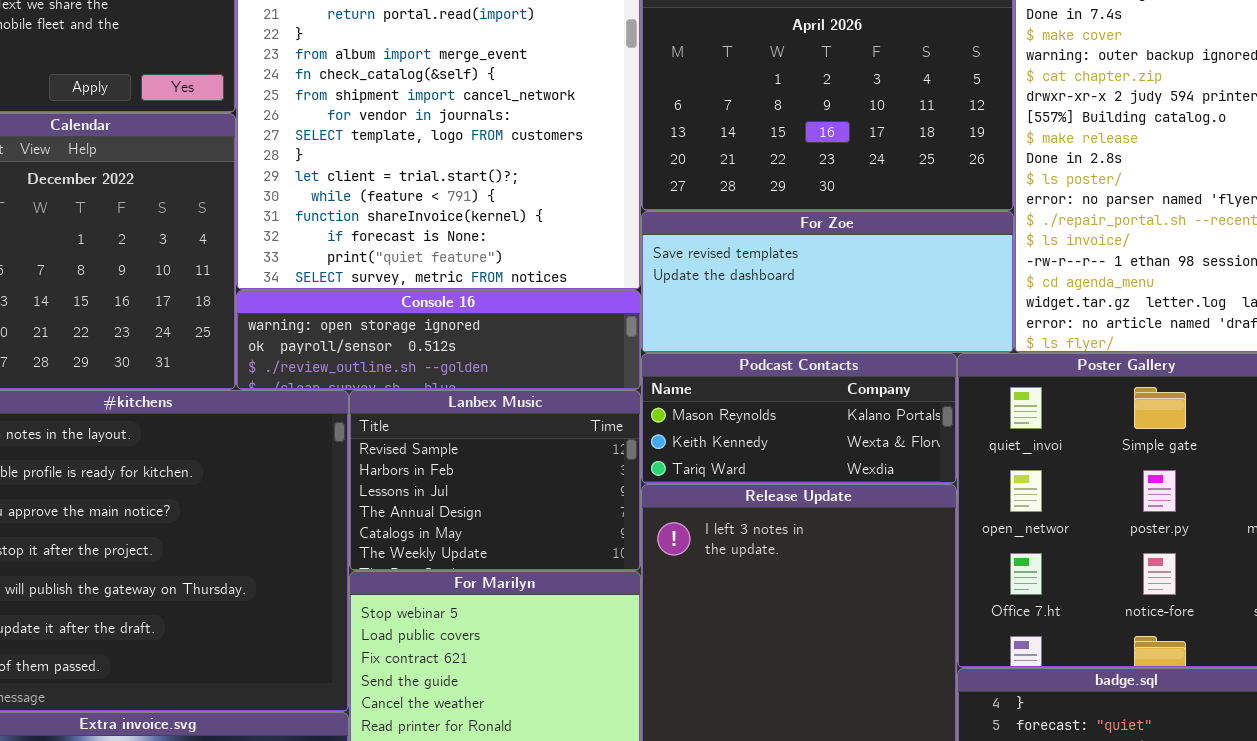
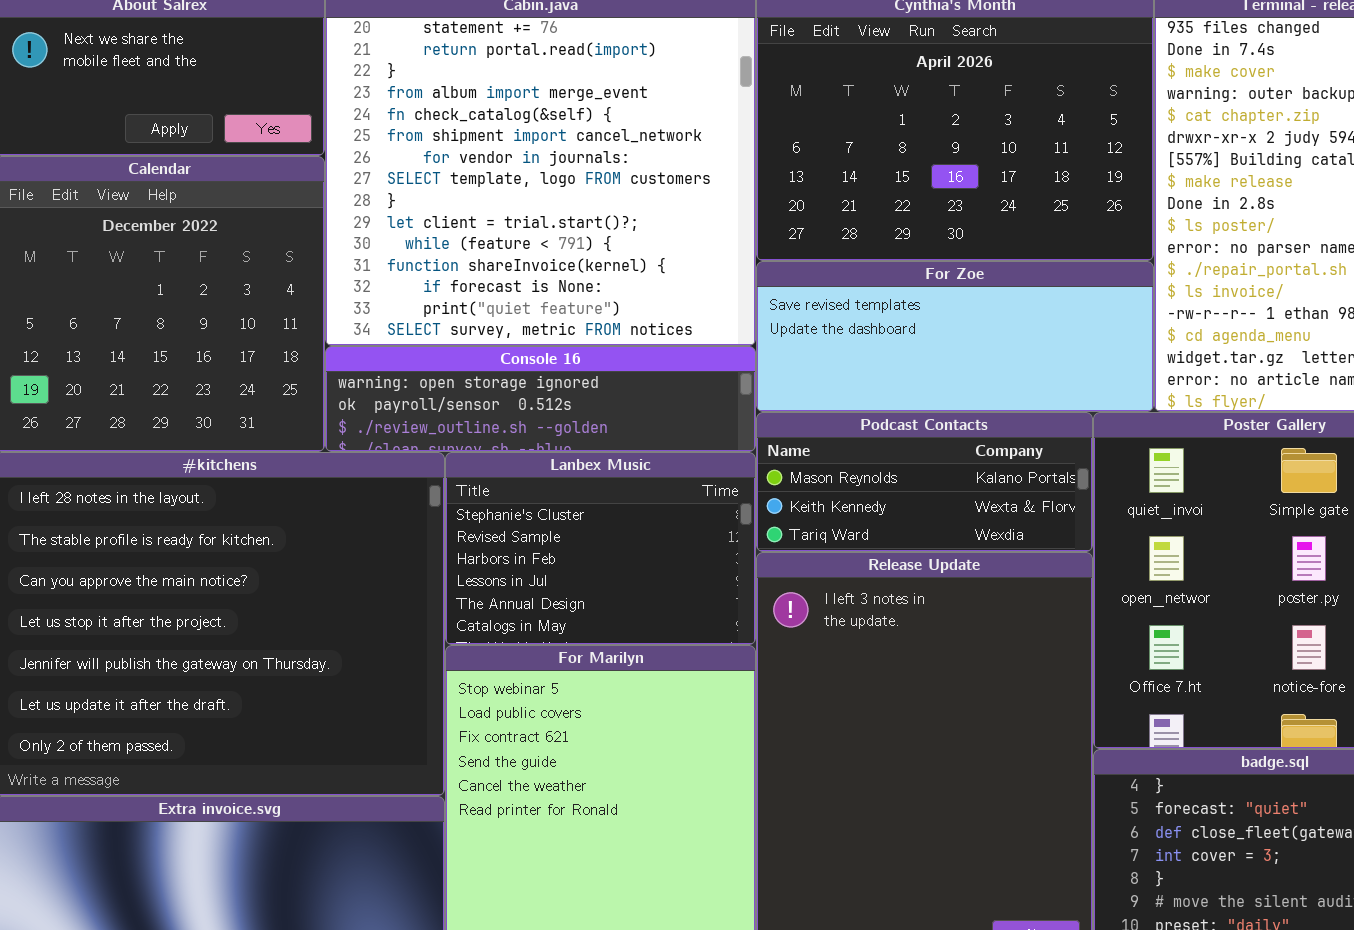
Lanbex Music: [349,390,641,571] -> [445,452,756,645], scrolled up 1 row

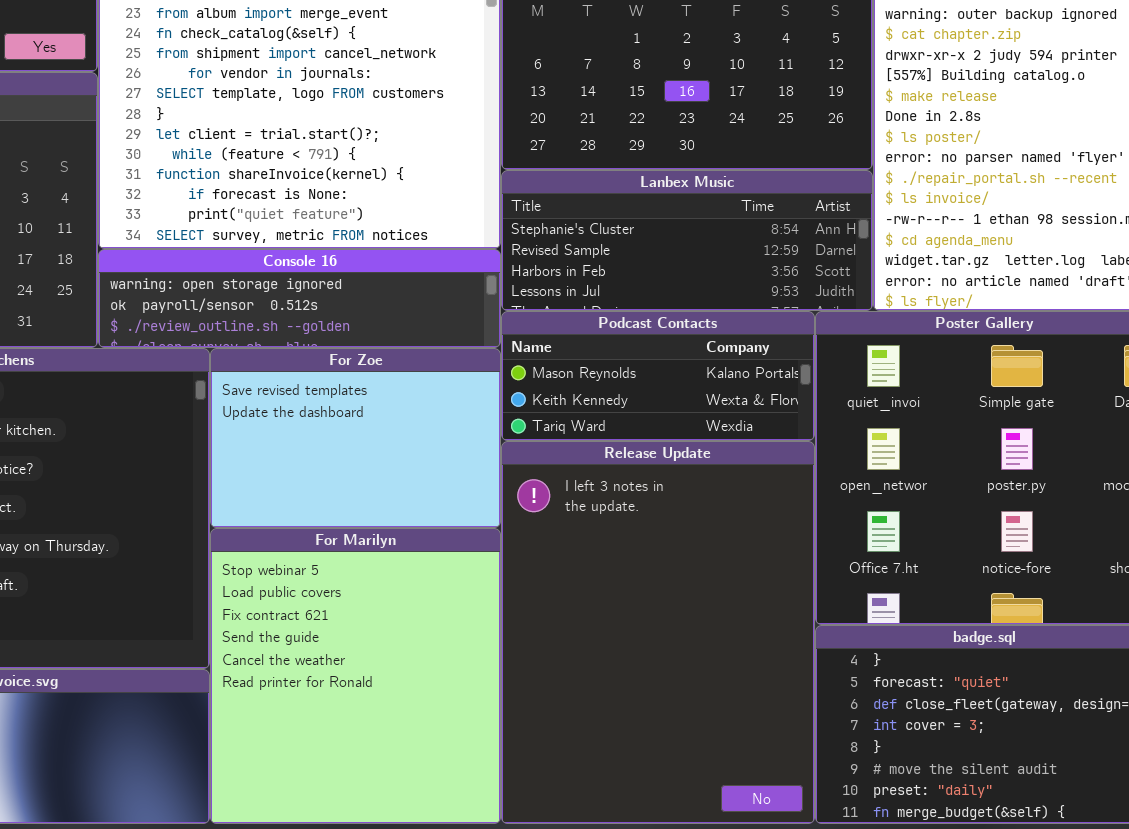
For Zoe: [756,261,1154,412] -> [210,348,501,528], moved, resized
Lanbex Music: [445,452,756,645] -> [501,170,873,311], moved, resized

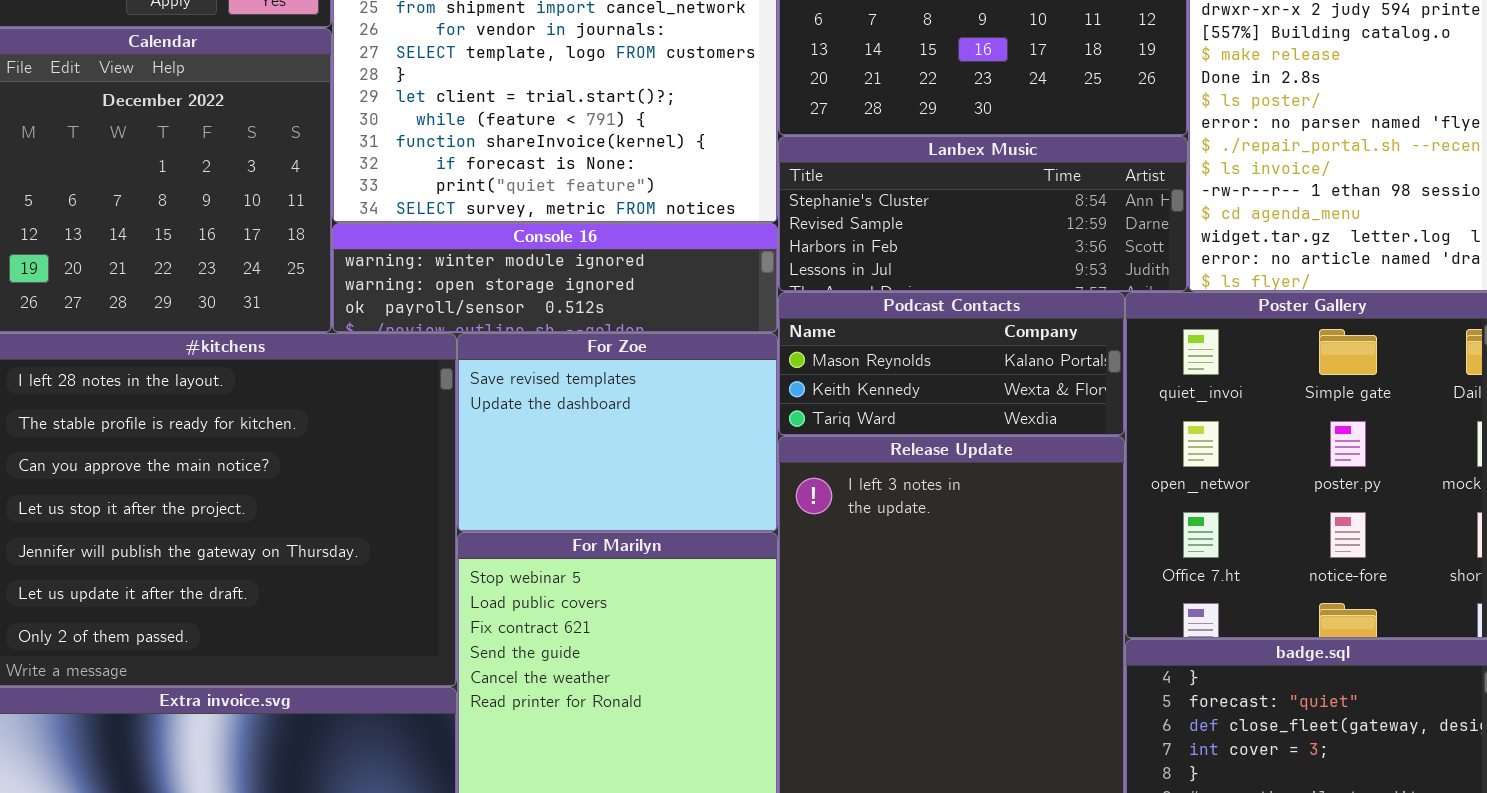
Console 16: [98,249,501,348] -> [332,223,778,333], scrolled up 1 row

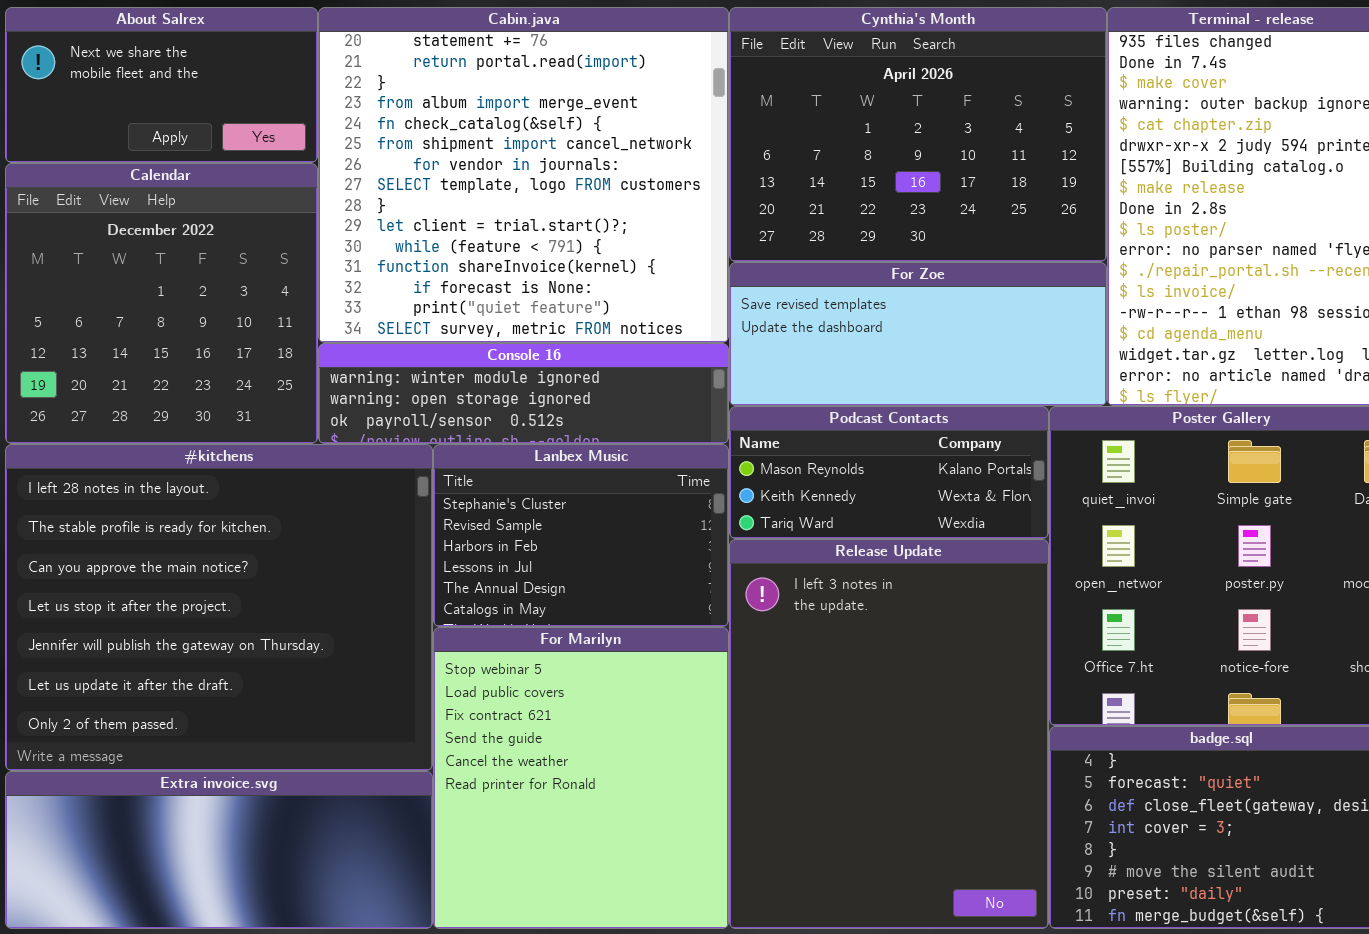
Lanbex Music: [778,136,1188,292] -> [433,444,729,627], moved, resized
For Zoe: [457,333,778,532] -> [729,262,1107,406], moved, resized

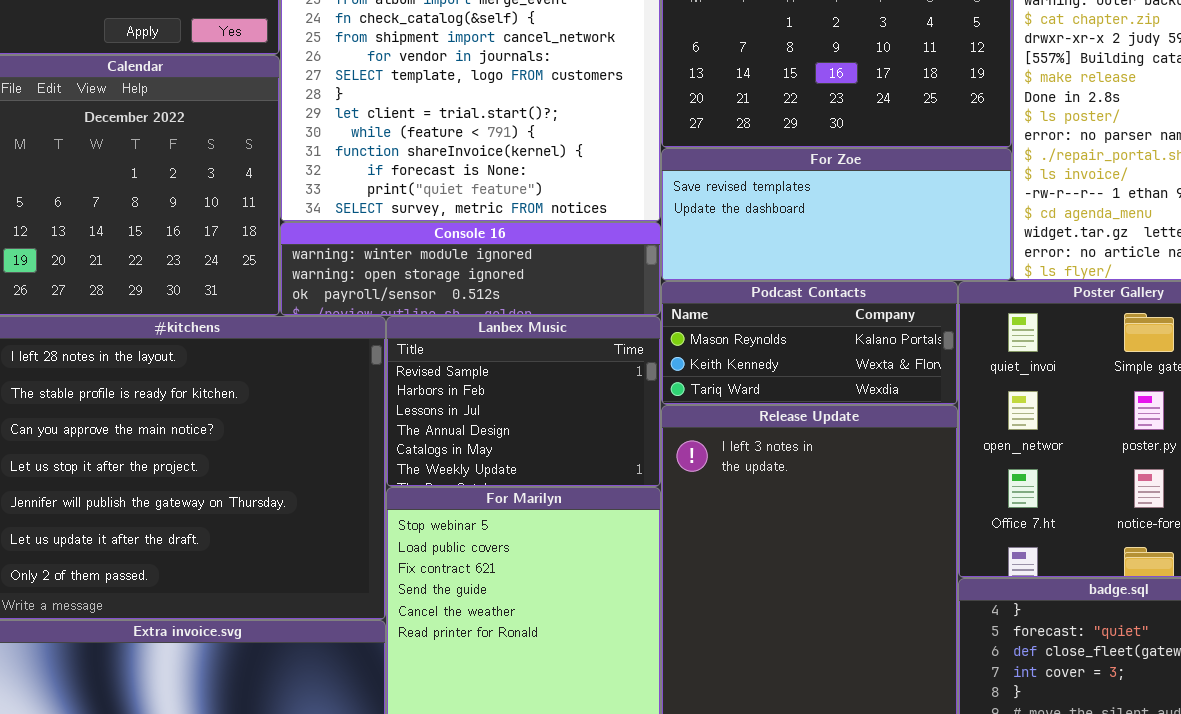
Lanbex Music: [433,444,729,627] -> [386,316,661,487], scrolled down 1 row

